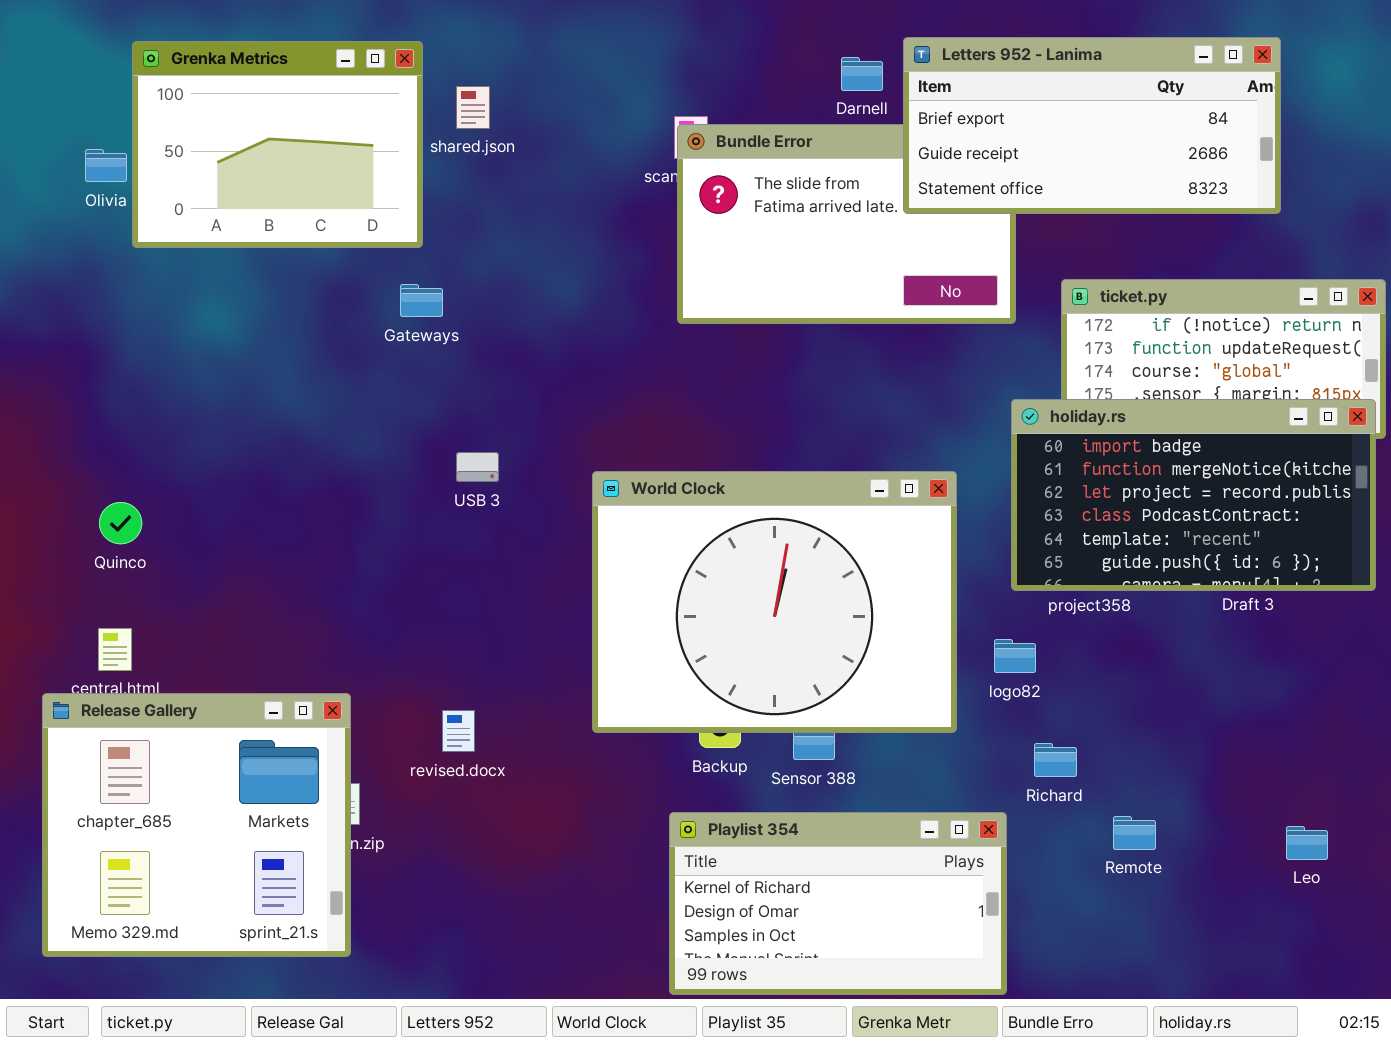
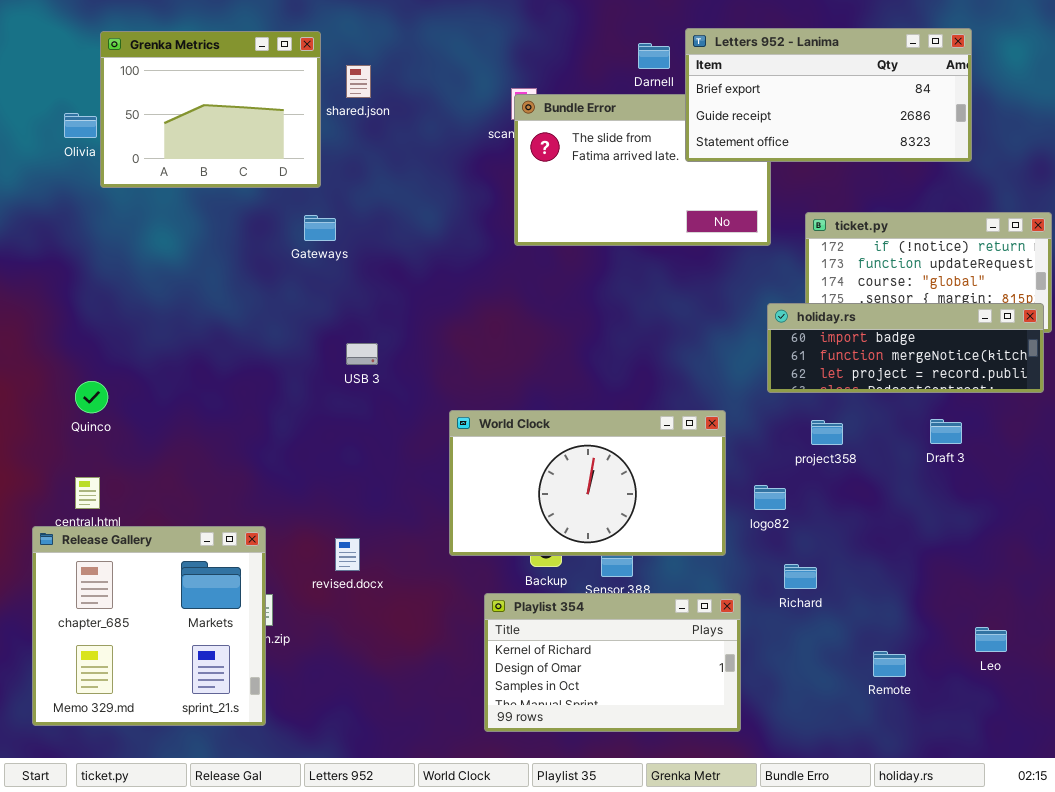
holiday.rs: [1011,399,1376,591] -> [767,303,1044,393], resized
World Clock: [592,471,957,733] -> [449,410,726,556], resized
Playlist 354: [669,812,1007,995] -> [484,593,741,732], moved
Remote: [1113,816,1156,850] -> [873,651,906,677], moved

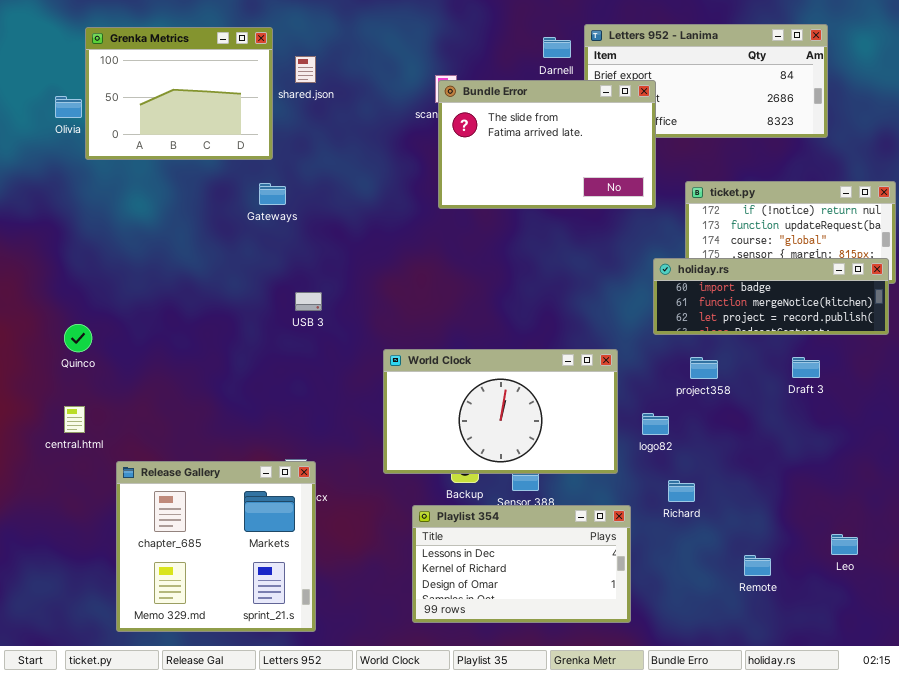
Bundle Error: [514,94,771,246] -> [438,80,656,209], raised
Release Gallery: [32,526,266,726] -> [116,461,316,632], moved
Playlist 354: [484,593,741,732] -> [412,505,631,623], scrolled up 1 row

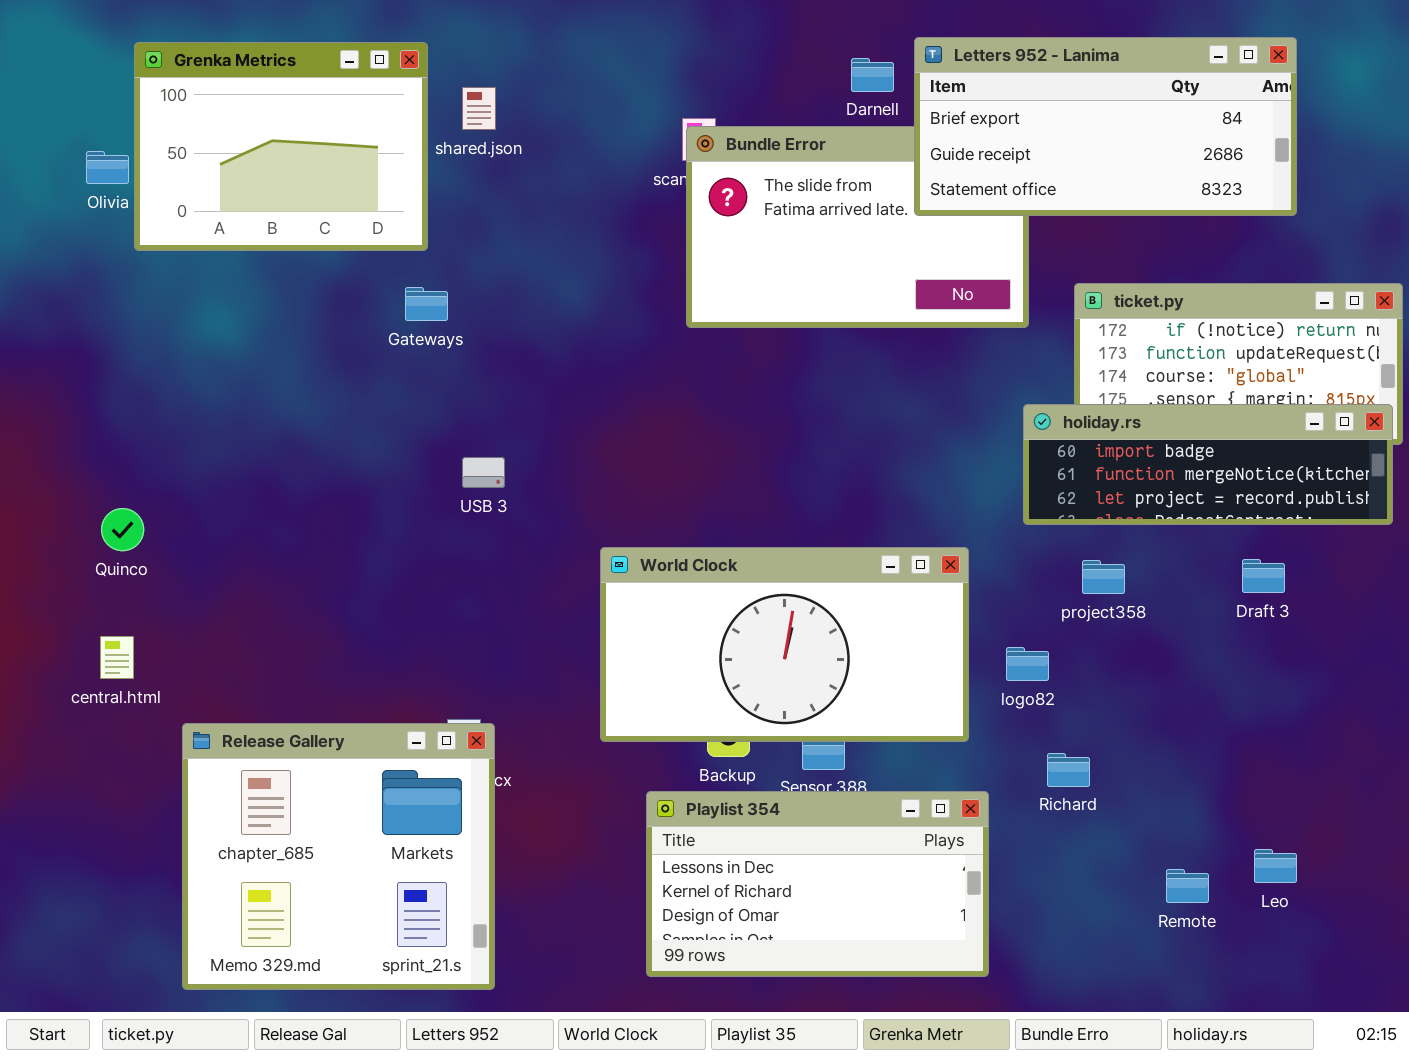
Letters 952 - Lanima: [584,24,828,138] -> [914,37,1297,216], raised
Leo: [831,534,858,555] -> [1254,849,1297,883], moved

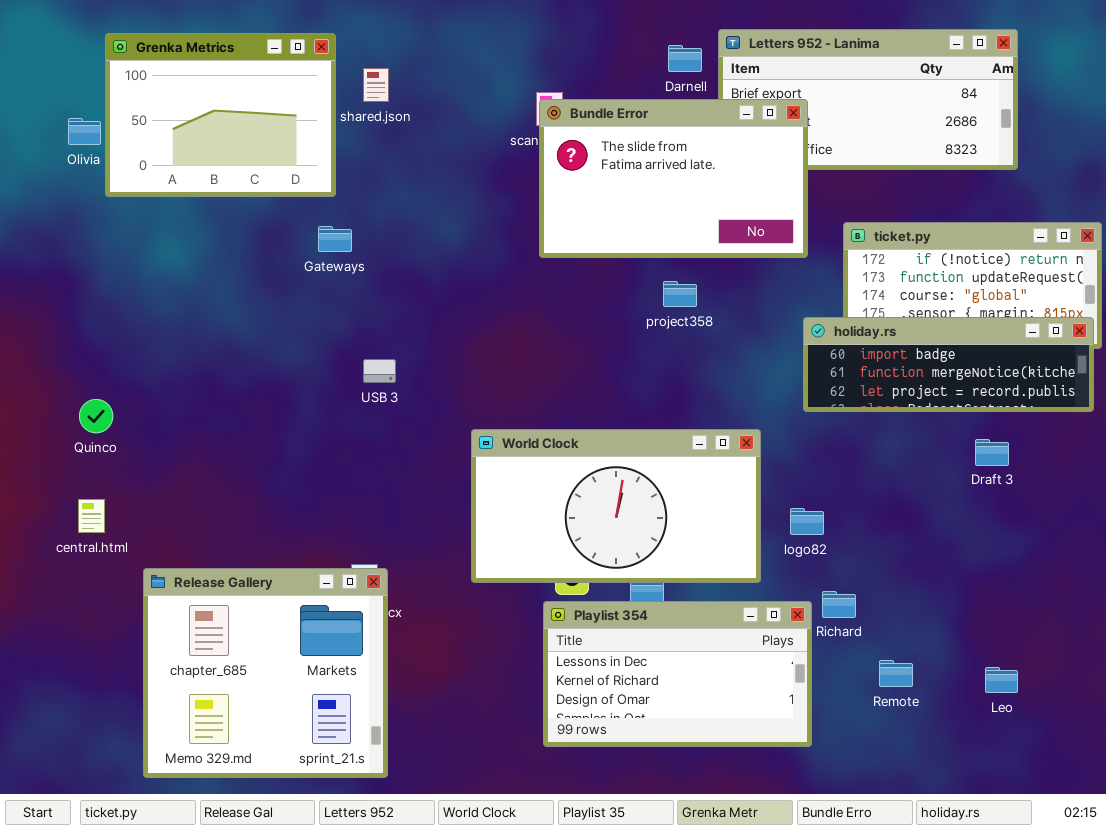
Bundle Error: [686,126,1029,328] -> [539,99,808,258], raised
project358: [1082,560,1125,594] -> [663,281,697,307], moved
Playlist 354: [646,791,989,977] -> [543,601,812,747], moved
Remote: [1166,869,1209,903] -> [879,660,913,687], moved

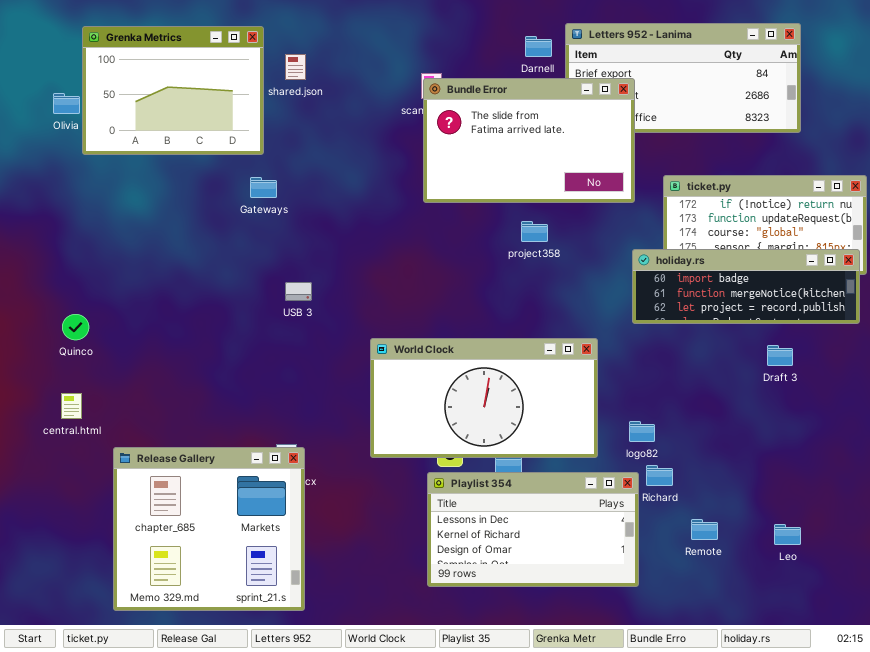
logo82: [790,508,824,535] -> [629,421,655,442], moved

